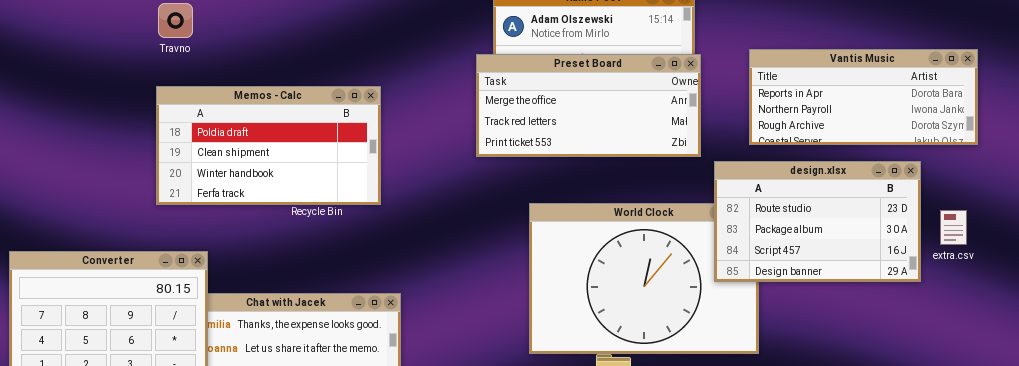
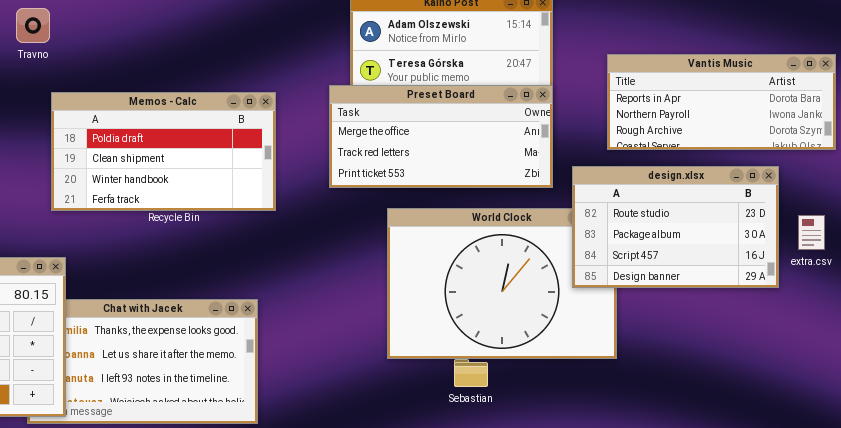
Preset Board: [476,54,701,157] -> [329,85,553,188], moved
Memos - Calc: [156,86,381,205] -> [51,92,276,211], moved

